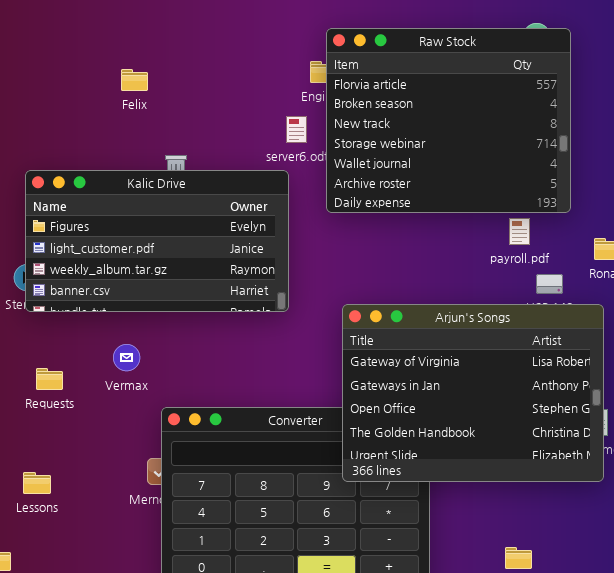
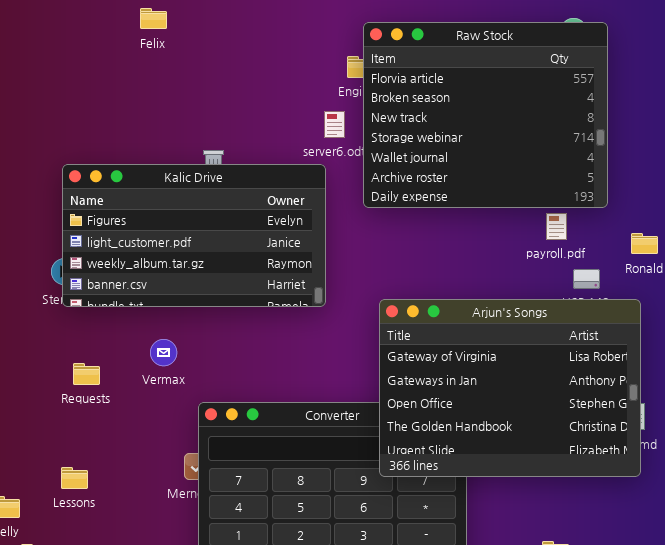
Felix: [121,69,148,91] -> [140,8,167,29], moved

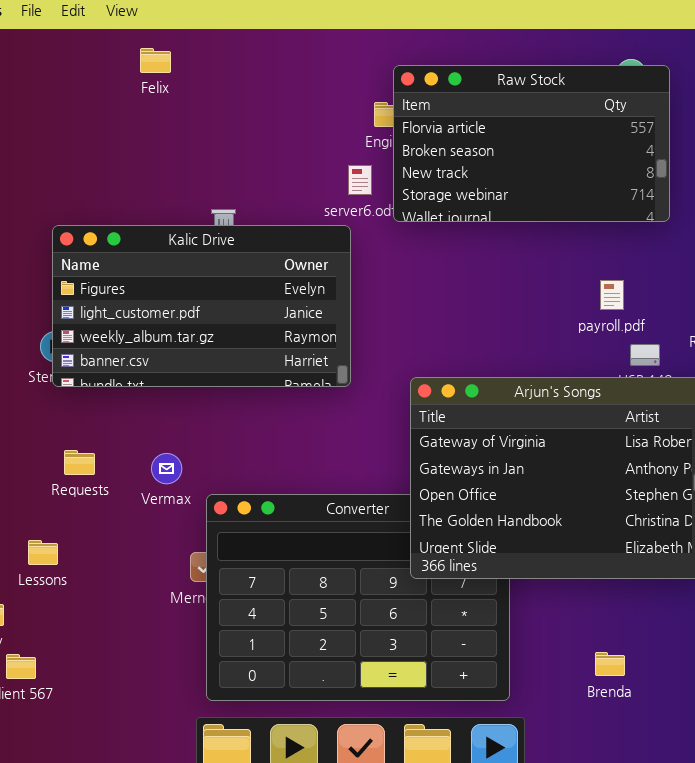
Raw Stock: [363,22,608,208] -> [393,65,670,222], resized
Vermax: [150,339,177,366] -> [151,453,182,484], moved
Lessons: [61,467,88,489] -> [28,540,58,565], moved

